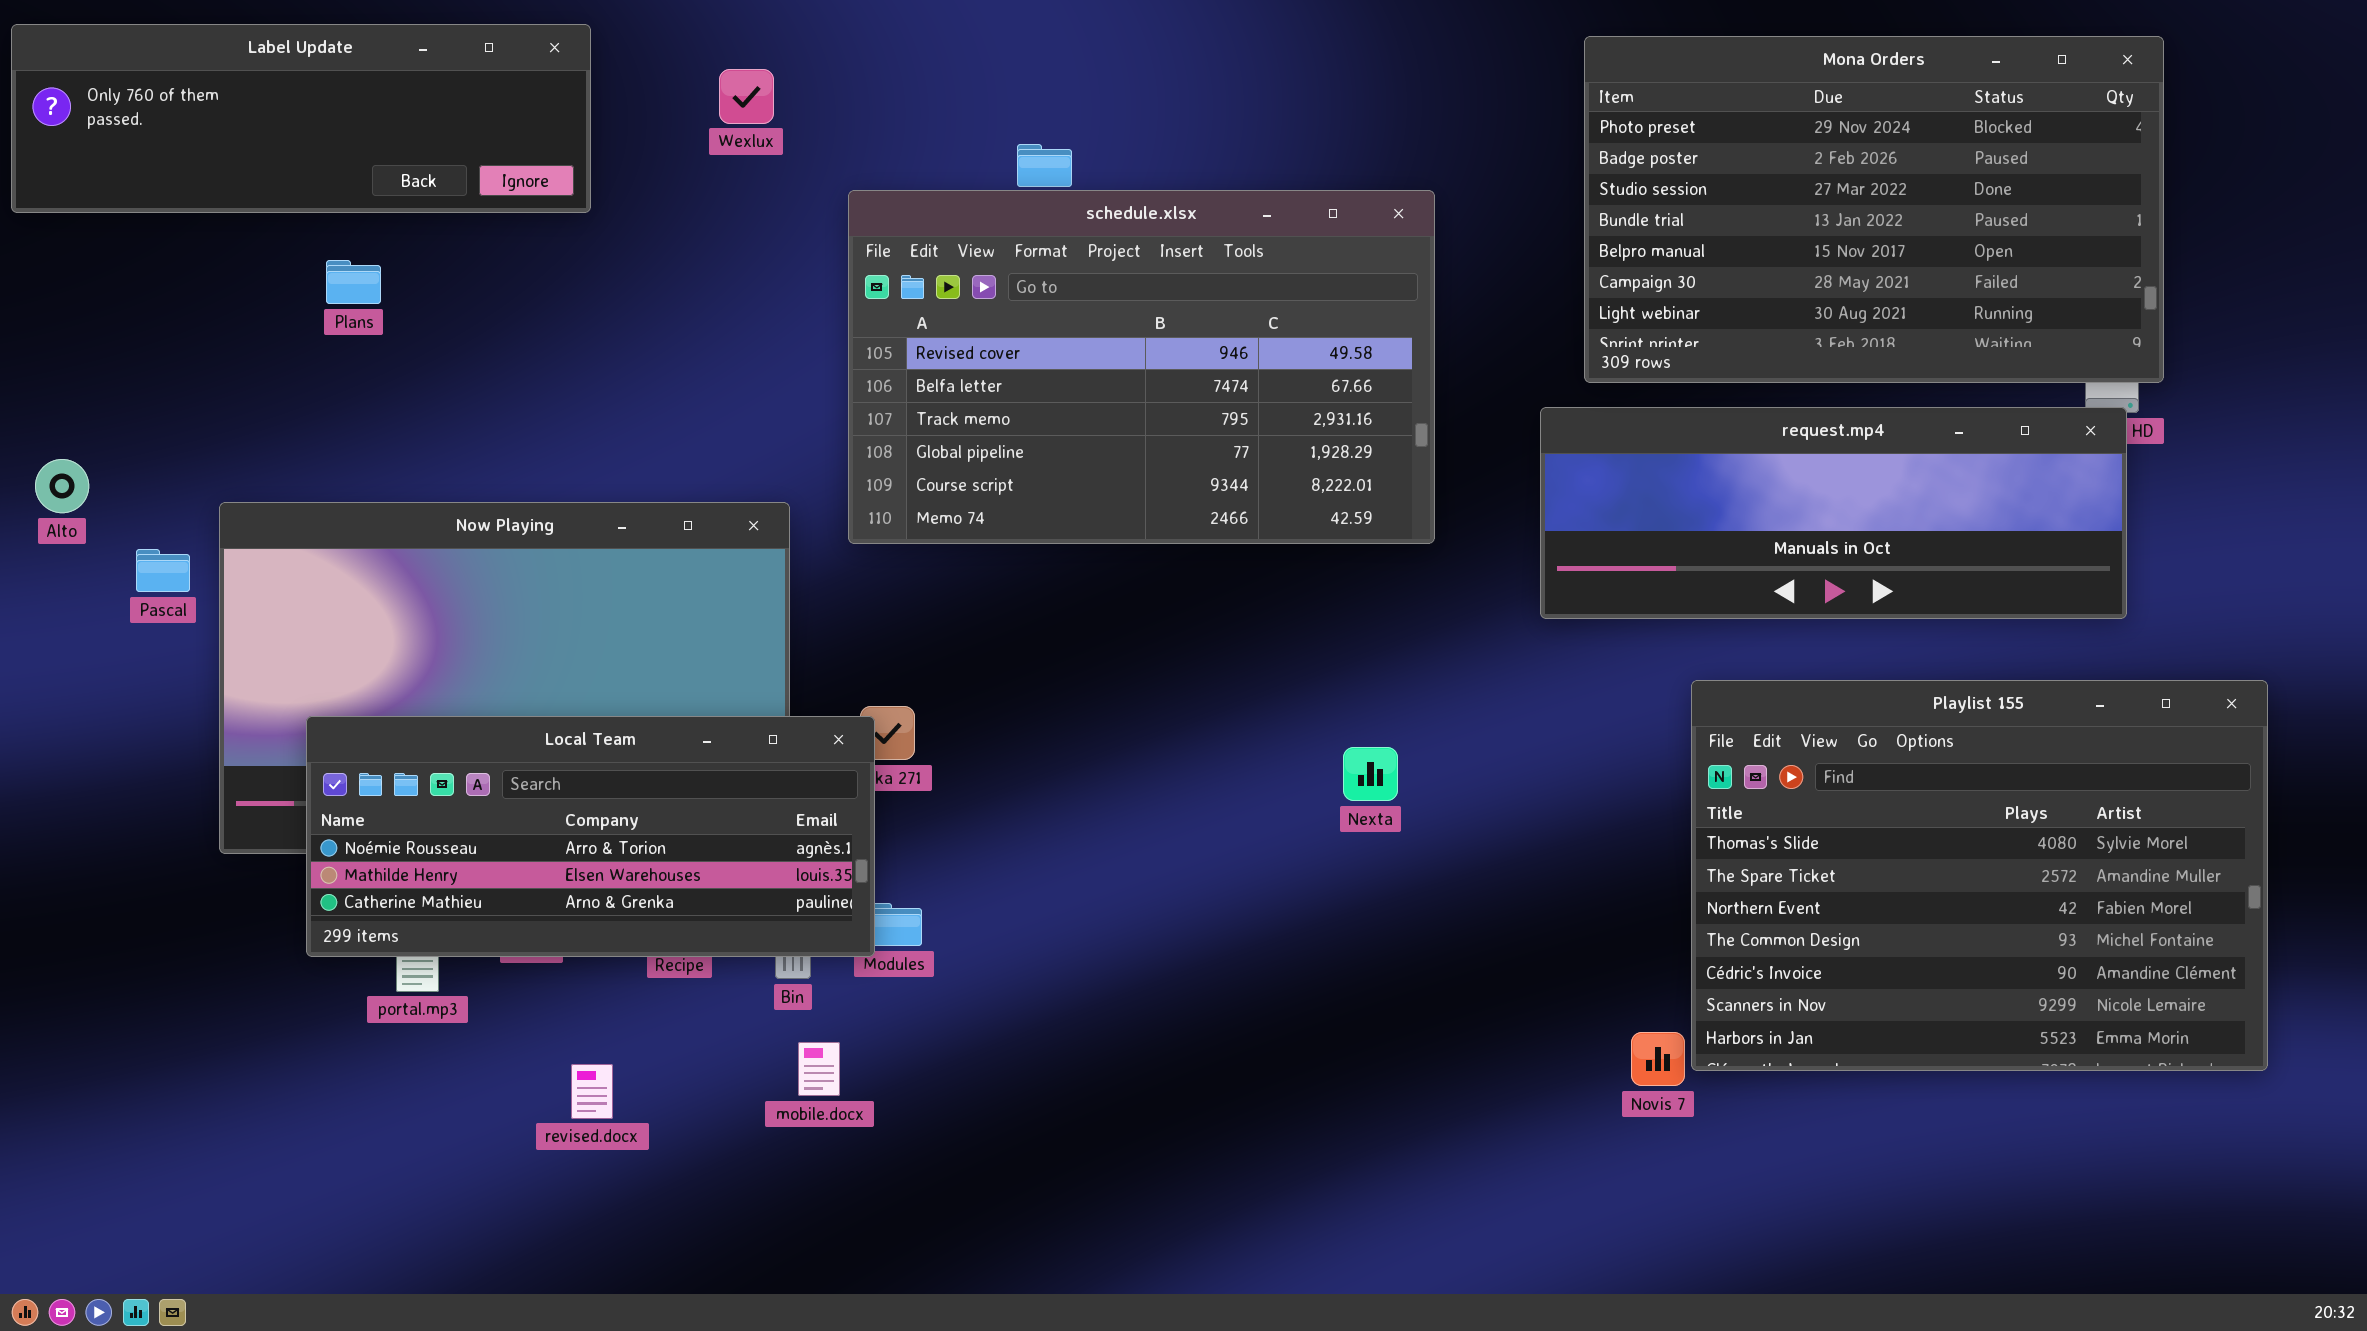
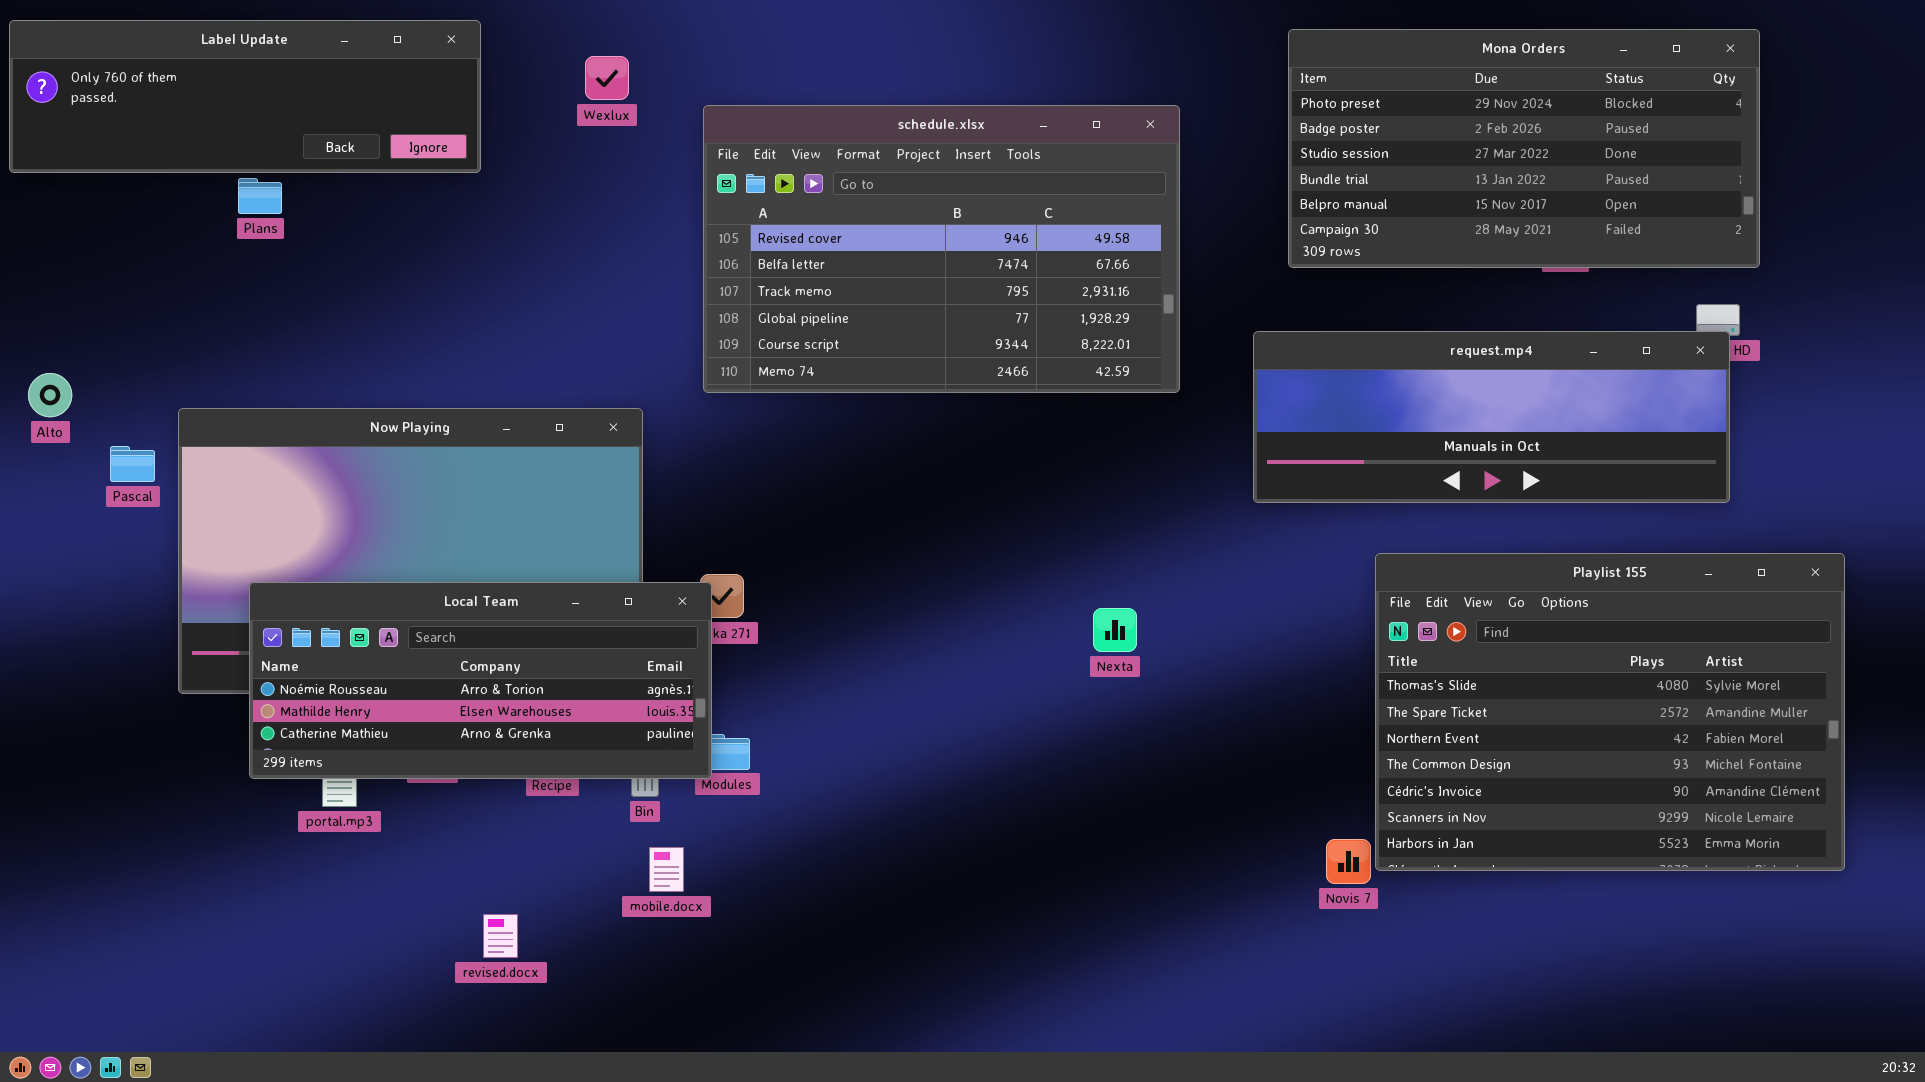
Mona Orders: [1584,36,2164,383] -> [1288,29,1760,268], resized
schedule.xlsx: [848,190,1435,544] -> [703,105,1180,393], moved
Plans: [326,260,381,304] -> [238,178,282,214], moved
revised.docx: [571,1064,613,1119] -> [483,914,518,958], moved

